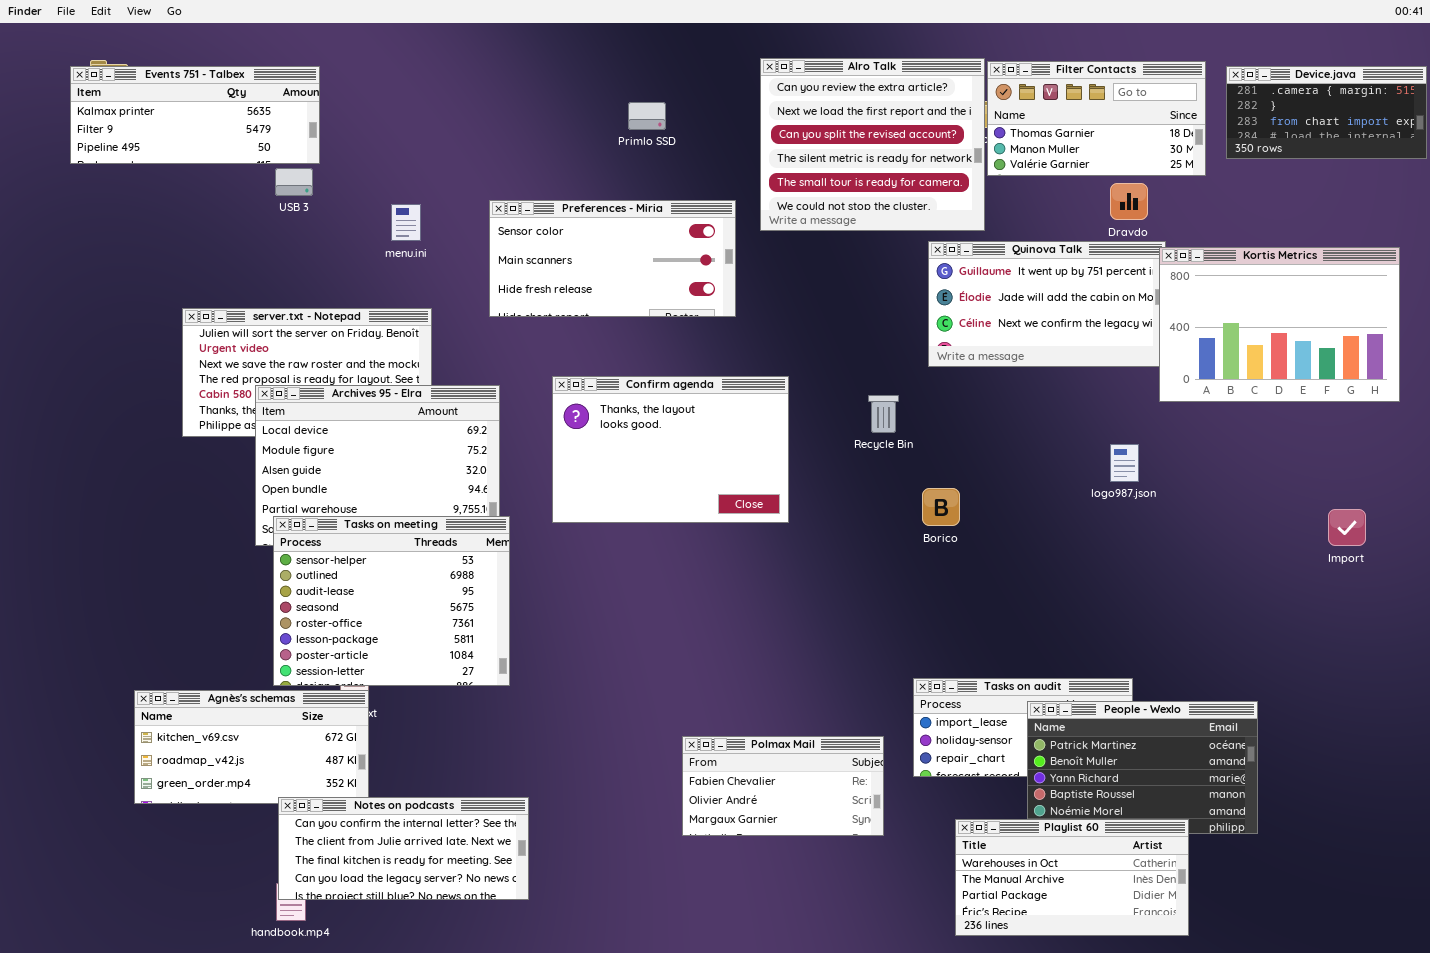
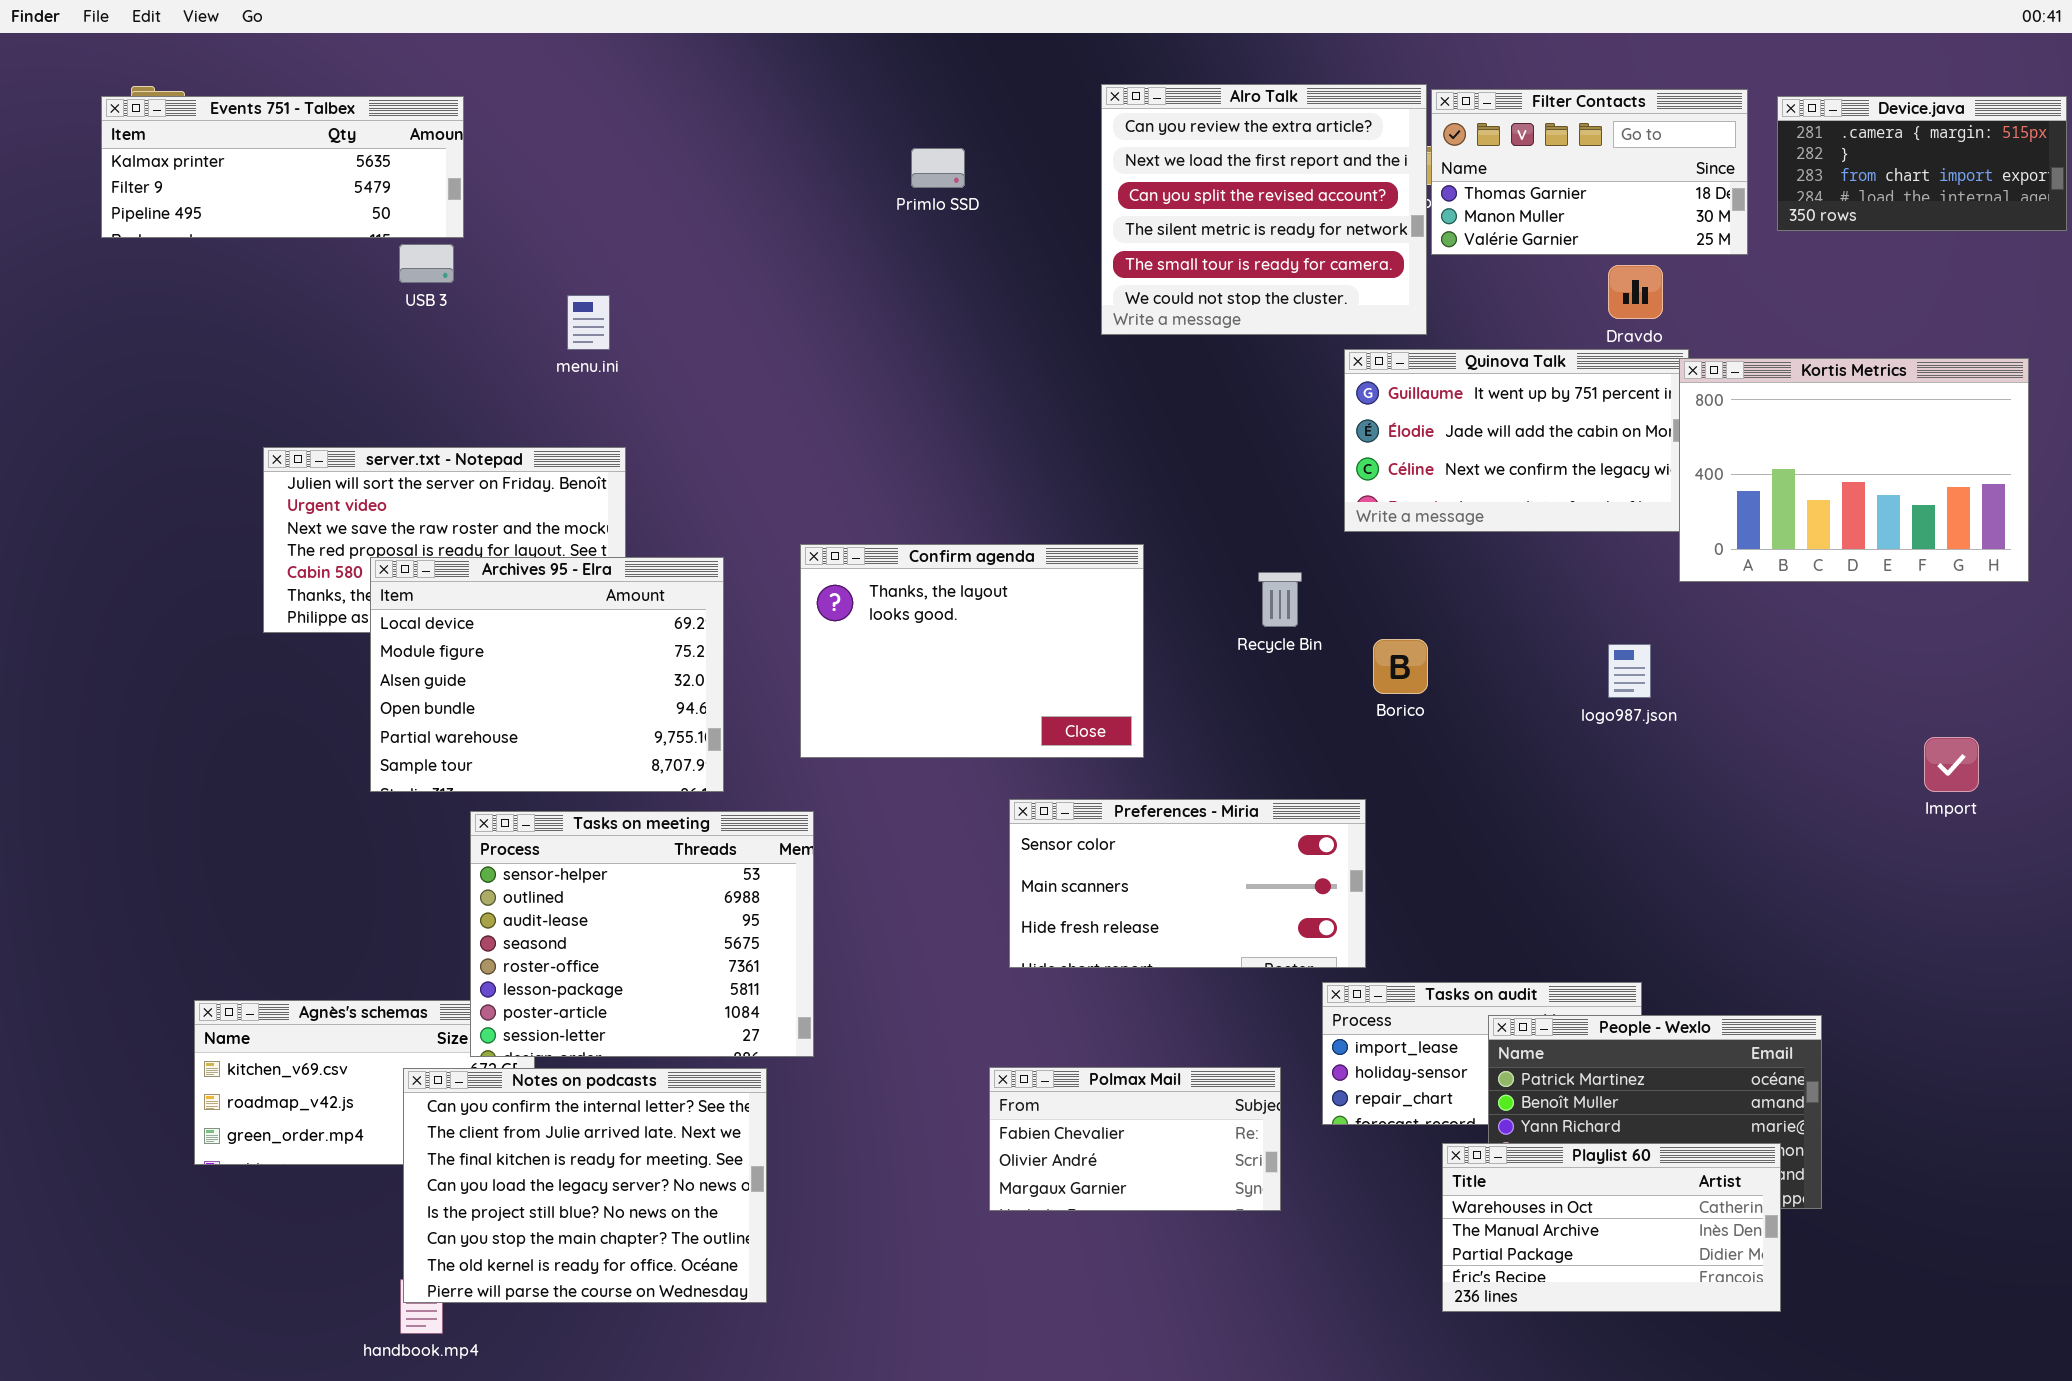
Preferences - Miria: [489,200,736,317] -> [1009,799,1366,968], moved
Borico: [922,488,960,526] -> [1373,639,1428,694], moved
Tasks on meeting: [273,516,510,686] -> [470,811,814,1057], moved
Notes on podcasts: [278,797,529,900] -> [403,1068,767,1303], resized
Playlist 60: [955,819,1189,936] -> [1442,1143,1781,1312], moved

